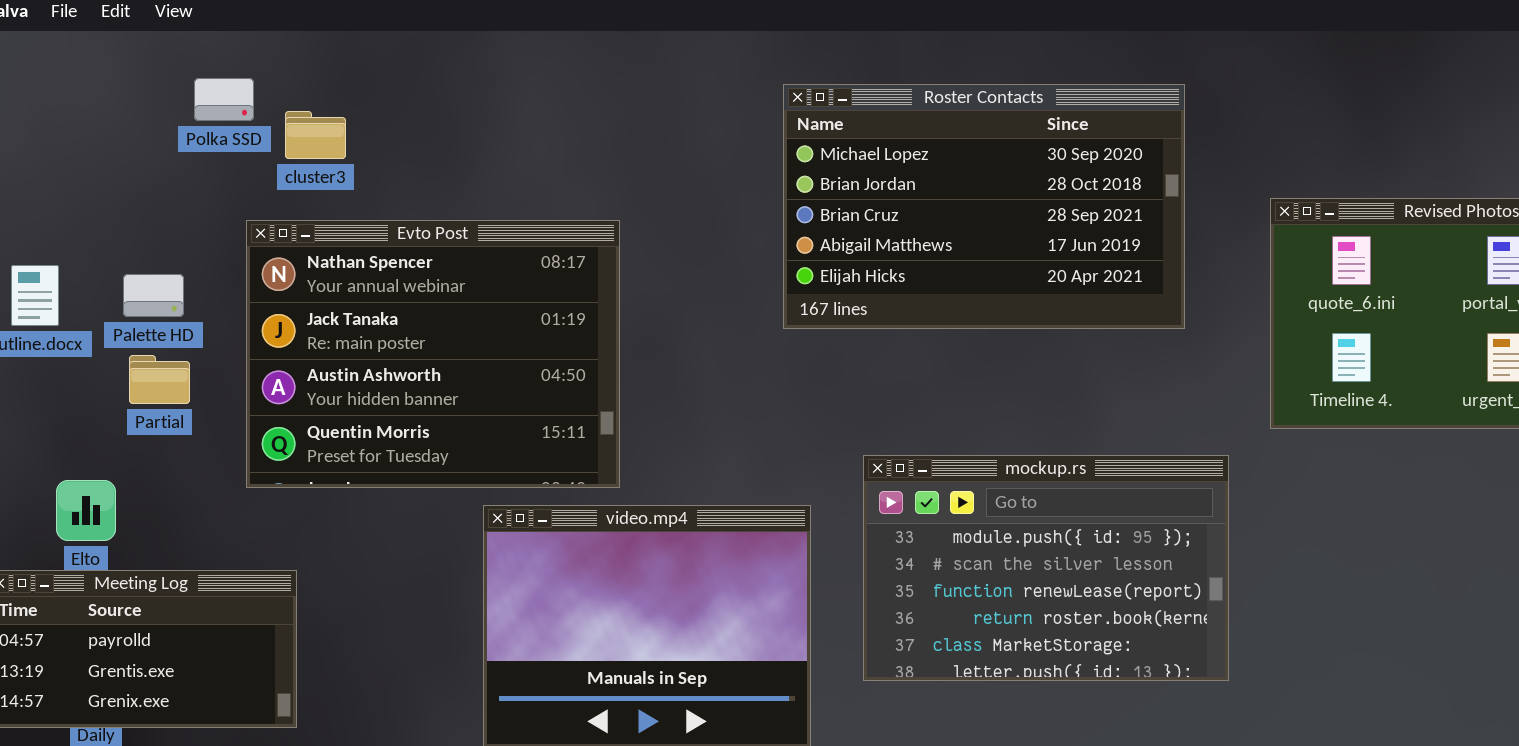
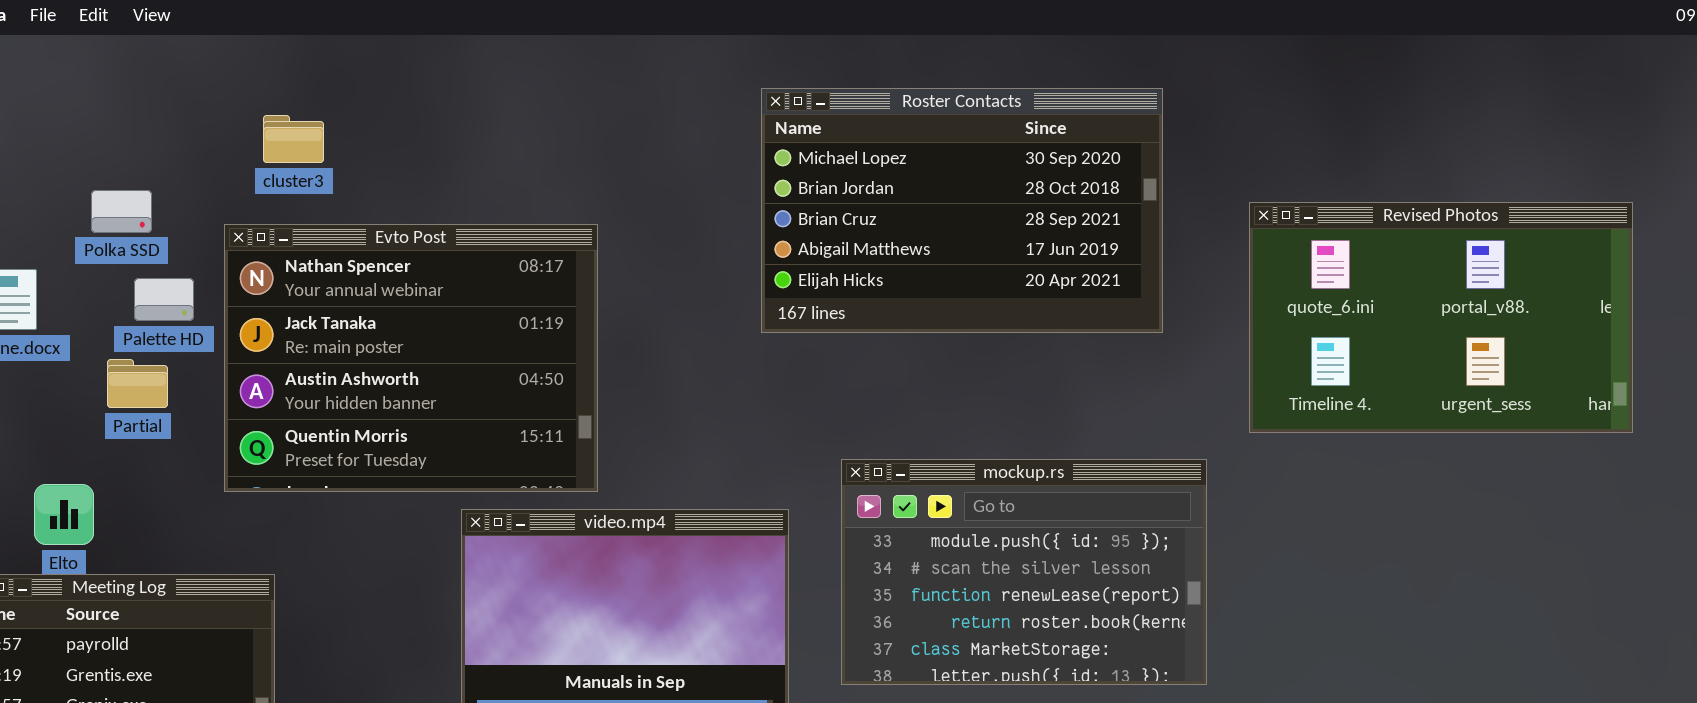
Polka SSD: [194,78,254,121] -> [91,190,152,233], moved
Palette HD: [123,274,184,317] -> [134,278,194,321], moved

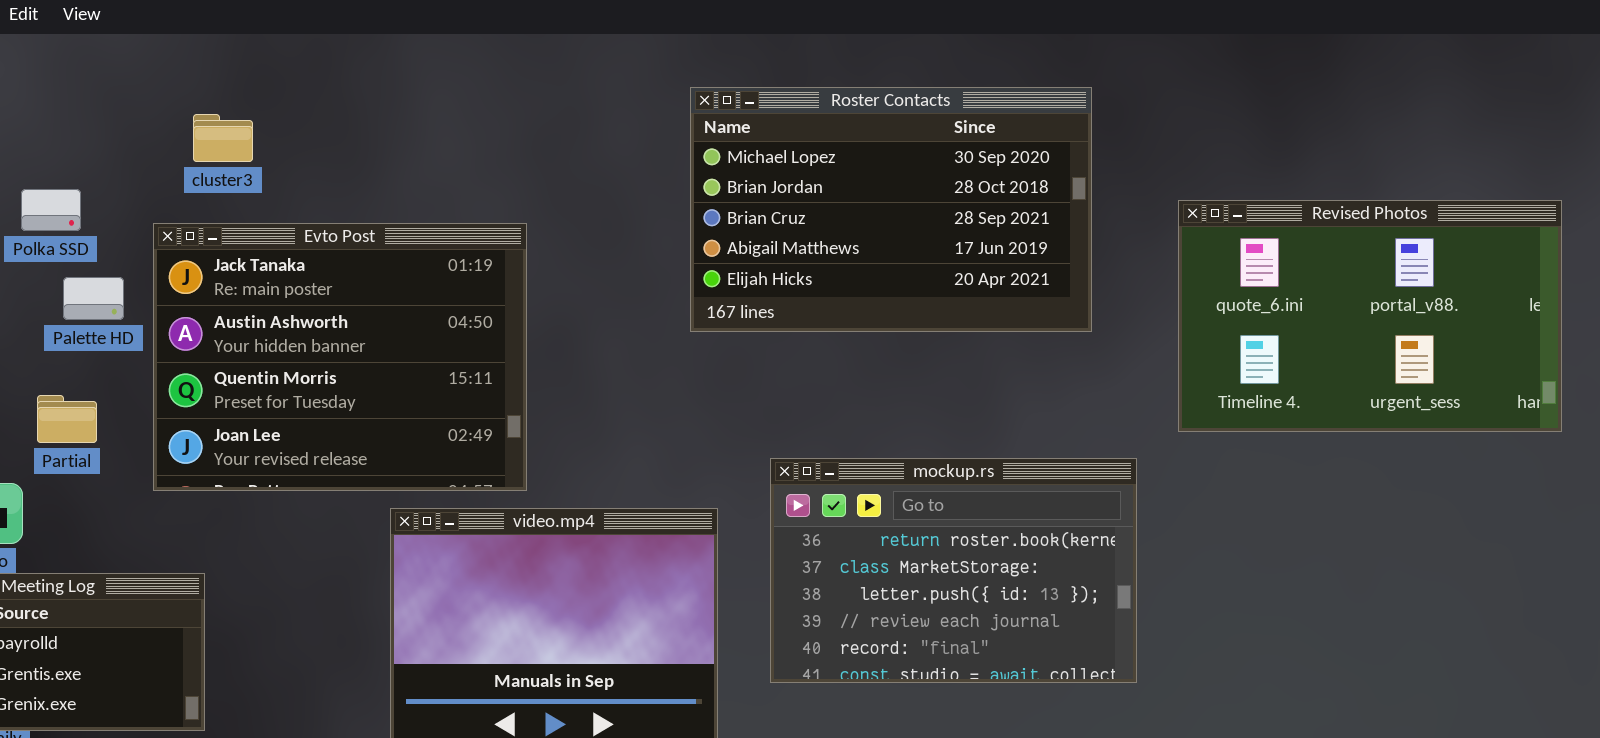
Evto Post: [224,224,598,492] -> [153,223,527,491], scrolled down 1 row
Partial: [107,359,168,408] -> [37,395,97,443], moved
mockup.rs: [841,459,1207,685] -> [770,458,1137,683], scrolled down 3 rows

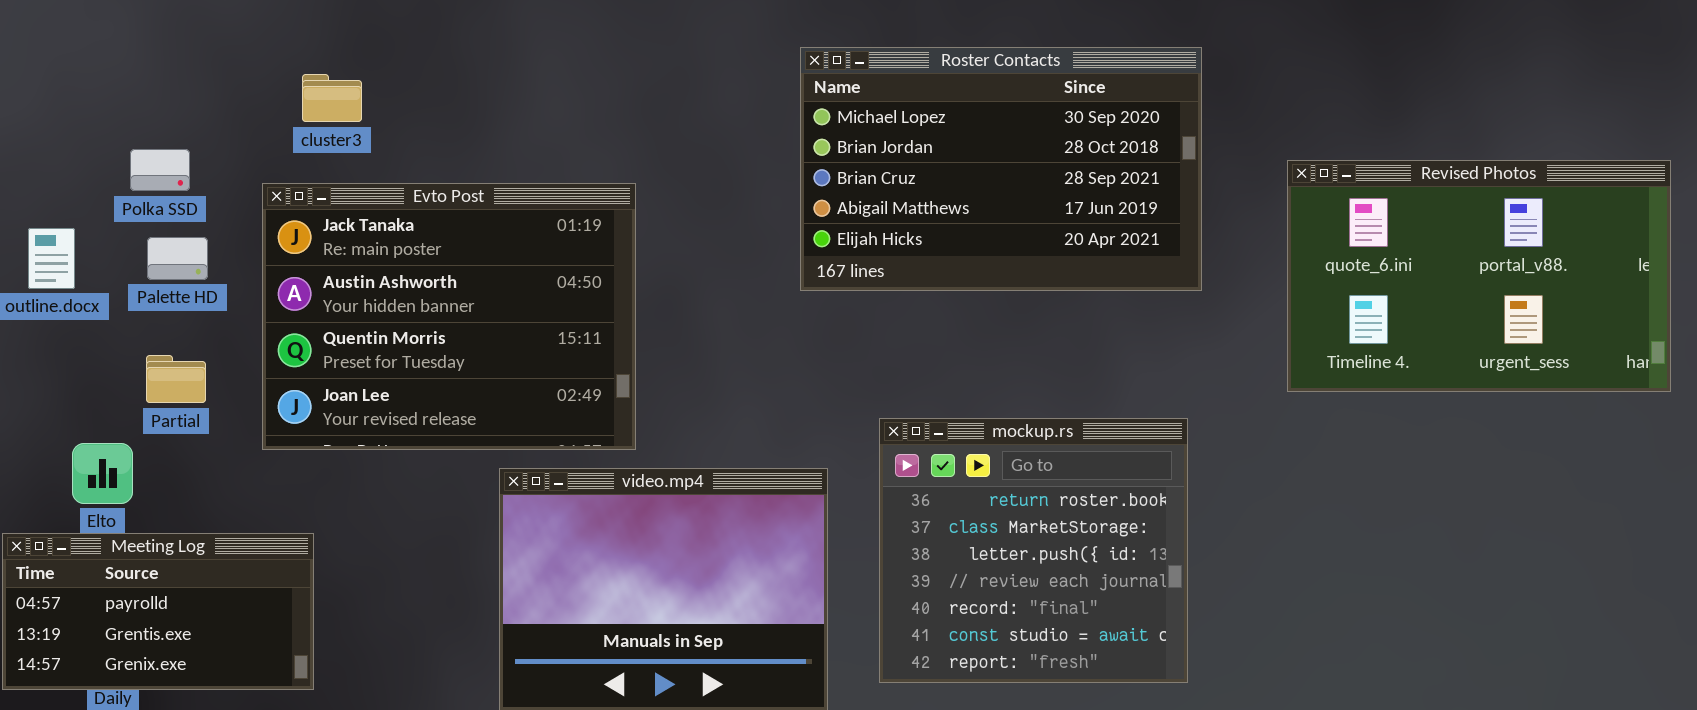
Palette HD: [63,277,124,320] -> [147,237,208,280], moved
mockup.rs: [770,458,1137,683] -> [879,418,1188,683], resized

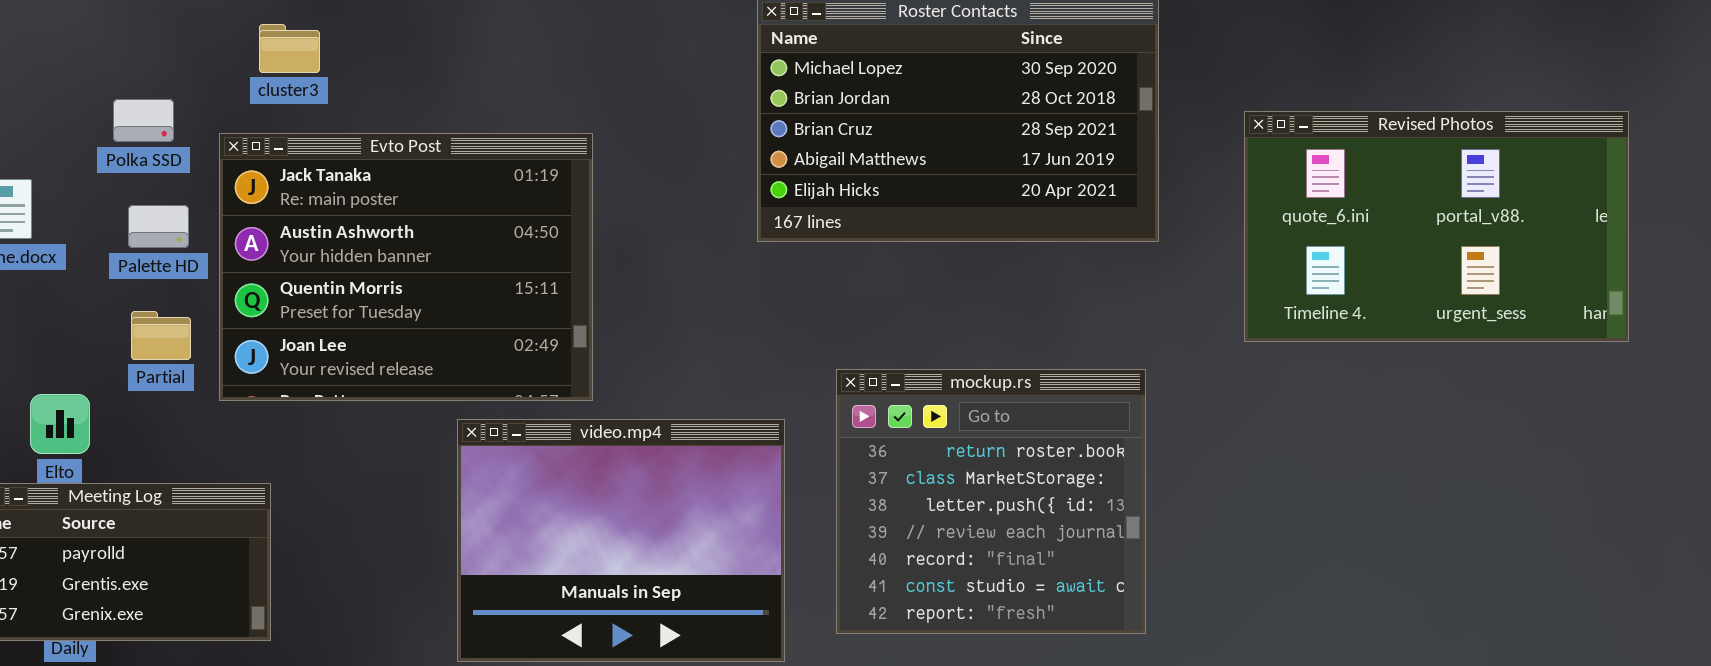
Polka SSD: [130,149,190,191] -> [113,99,174,142], moved
Palette HD: [147,237,208,280] -> [128,205,189,248], moved
Partial: [146,355,206,403] -> [131,311,191,360], moved

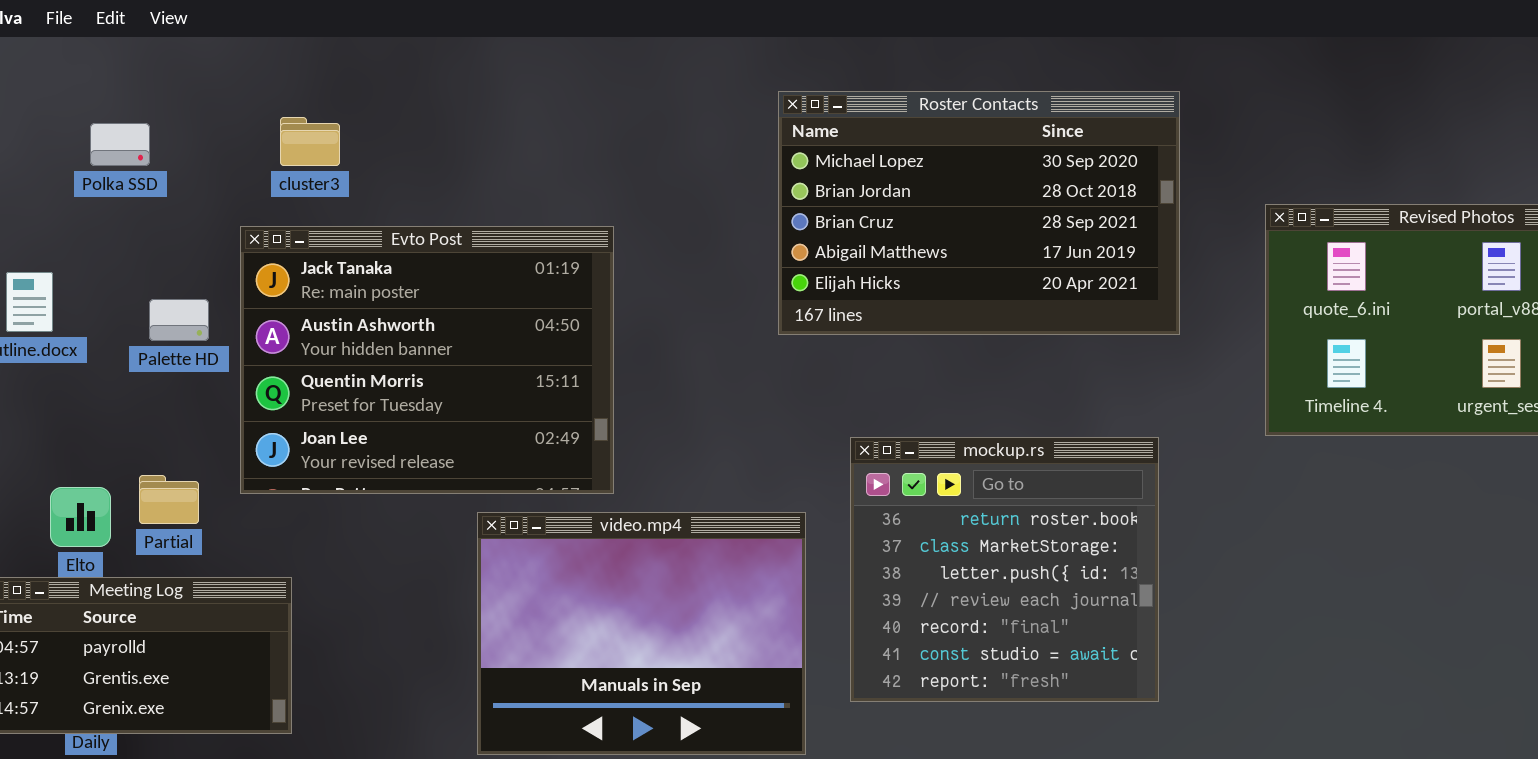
Polka SSD: [113,99,174,142] -> [90,123,150,166], moved
Partial: [131,311,191,360] -> [139,475,199,524], moved
mockup.rs: [836,369,1146,634] -> [850,437,1159,702], moved

